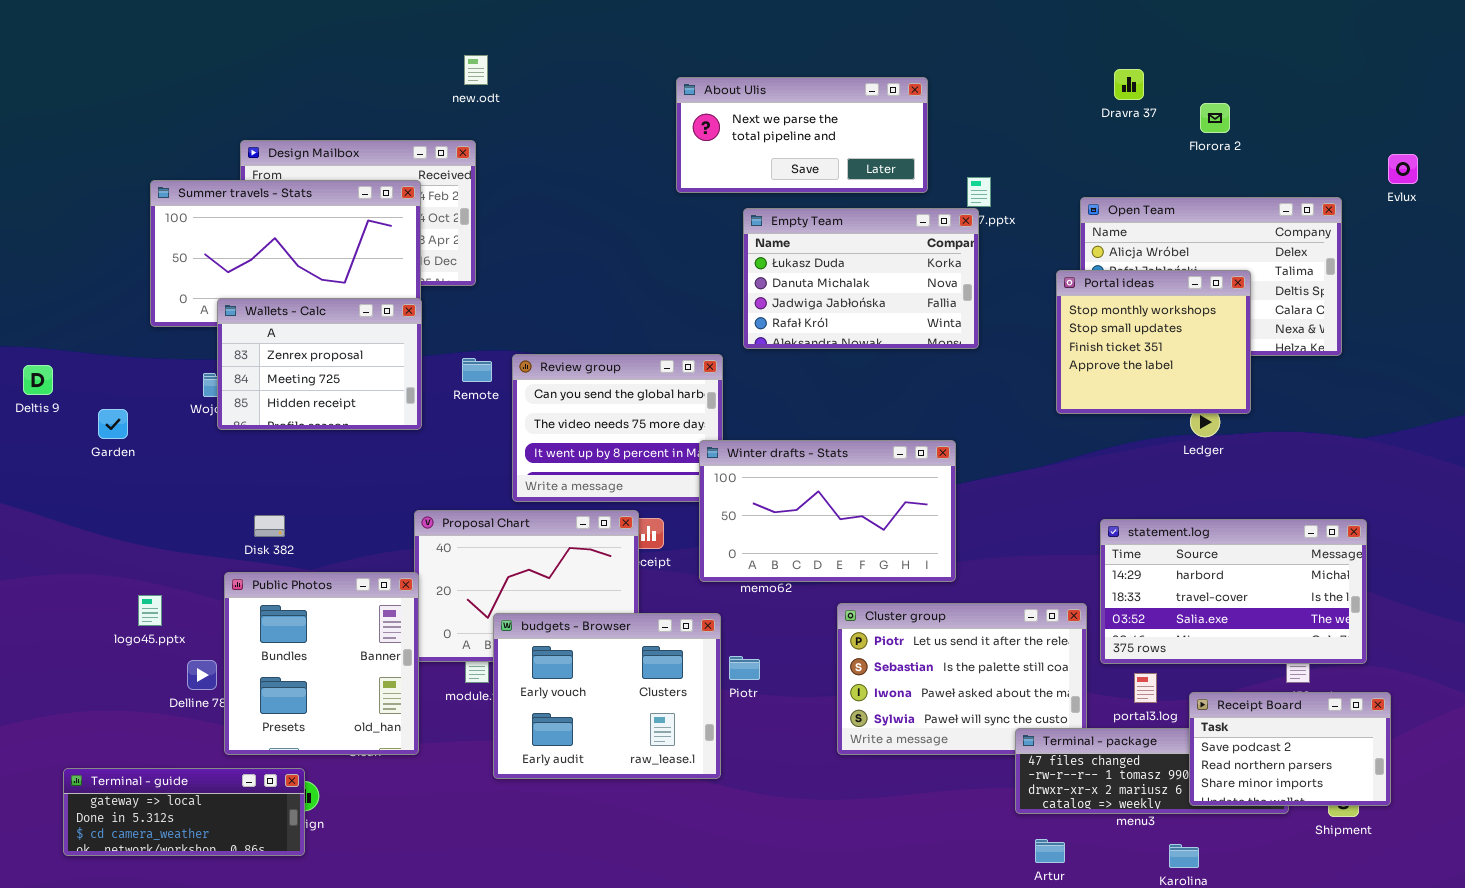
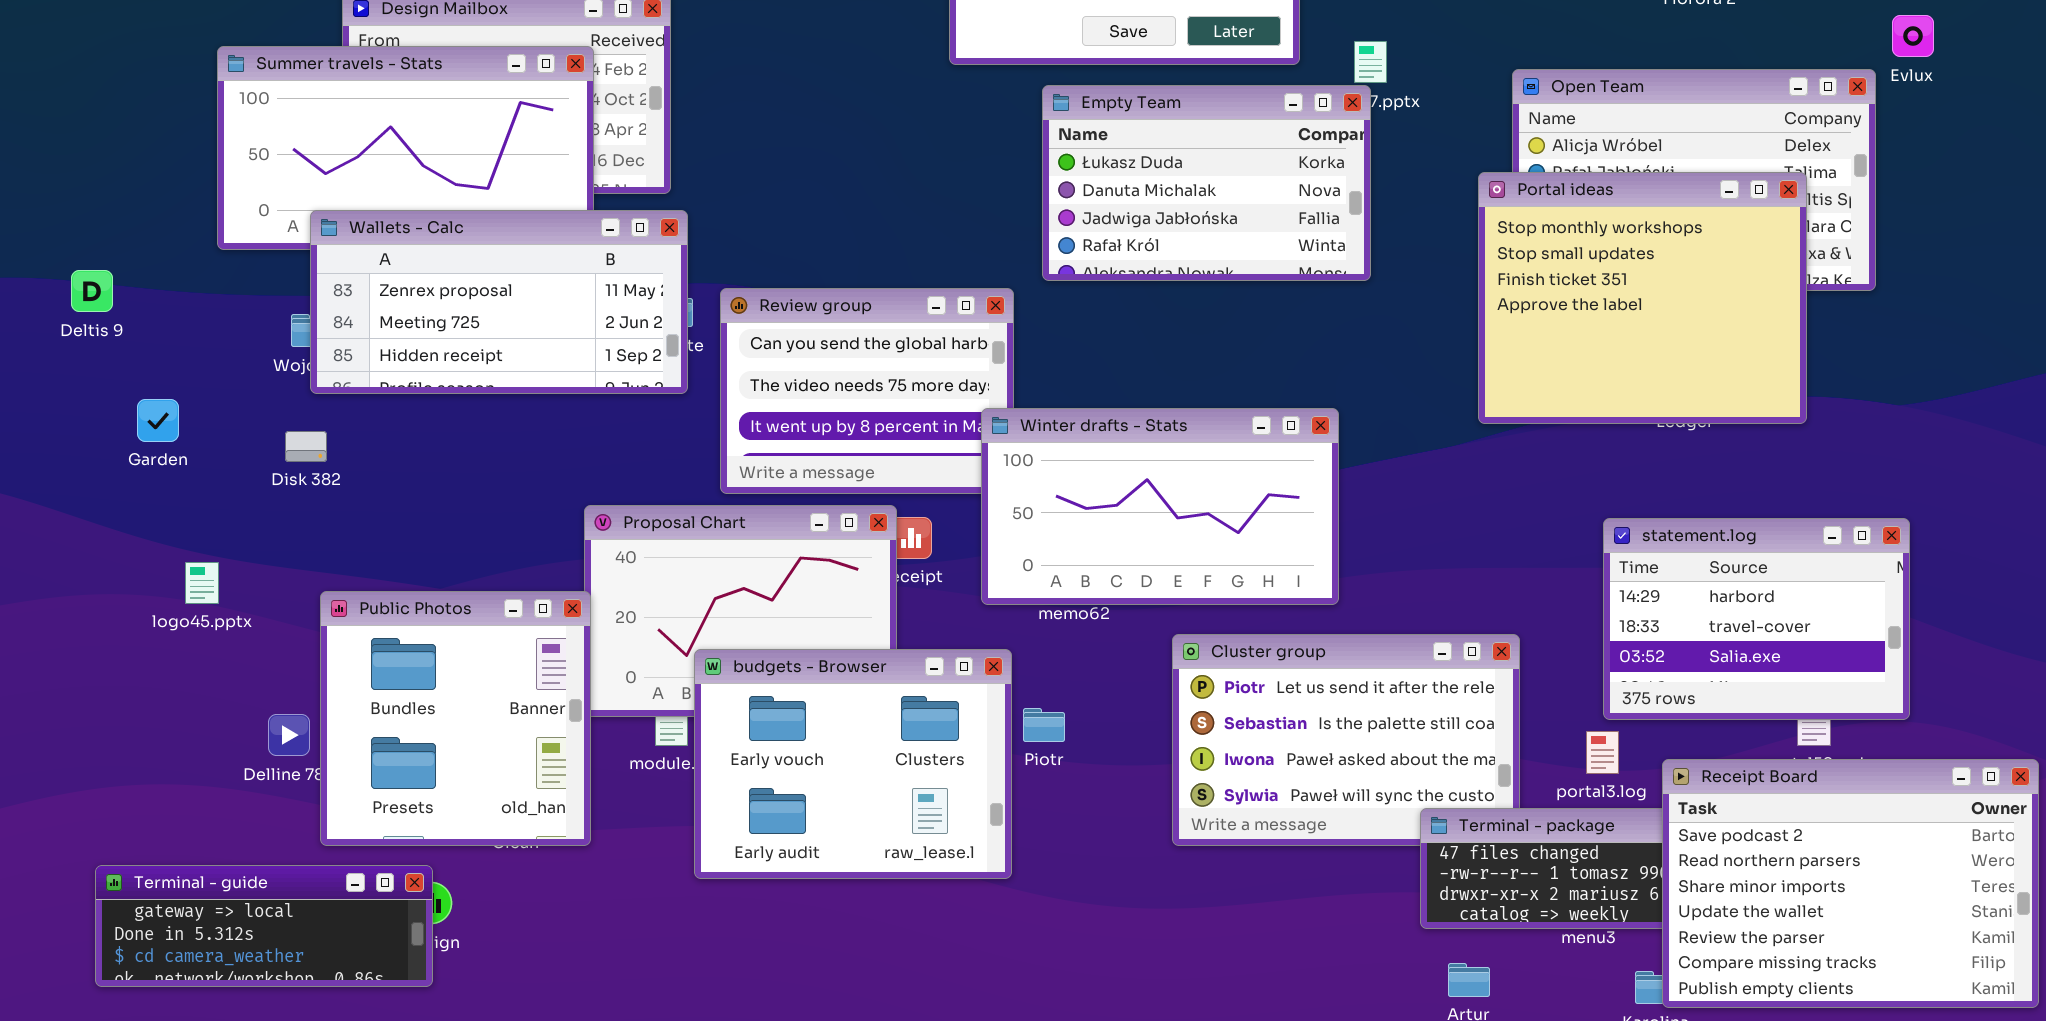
Evlux: [1388,154,1418,184] -> [1892,15,1934,57], moved
Portal ideas: [1056,270,1251,414] -> [1478,172,1807,424], resized
Wallets - Calc: [217,298,422,430] -> [310,210,688,394], resized
Deltis 9: [23,365,53,395] -> [71,270,113,312], moved
Garden: [98,409,128,439] -> [137,399,179,442], moved
Disk 382: [254,515,285,537] -> [285,431,327,462], moved
statement.log: [1100,519,1367,664] -> [1603,518,1910,720], resized
logo45.pptx: [138,595,162,626] -> [185,562,219,604], moved
Receipt Board: [1189,692,1391,806] -> [1662,759,2039,1008], resized

